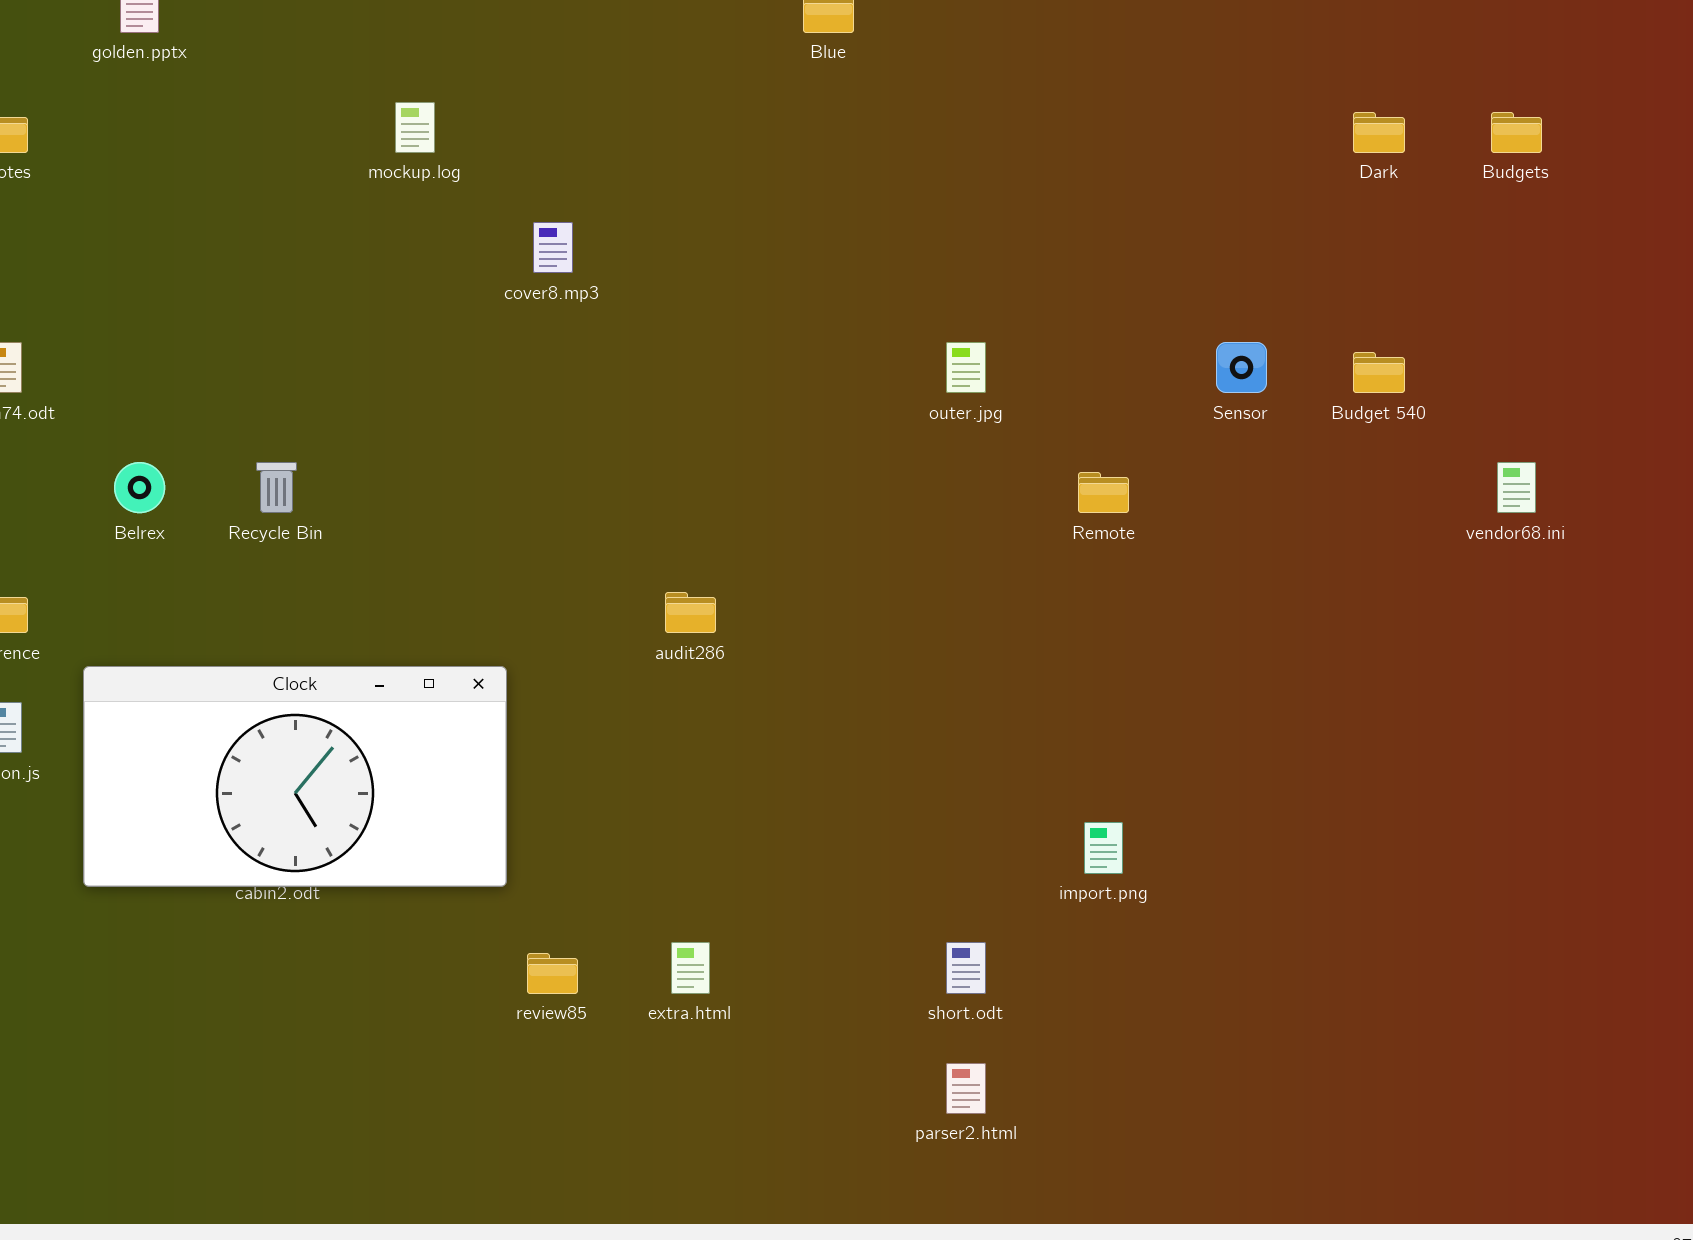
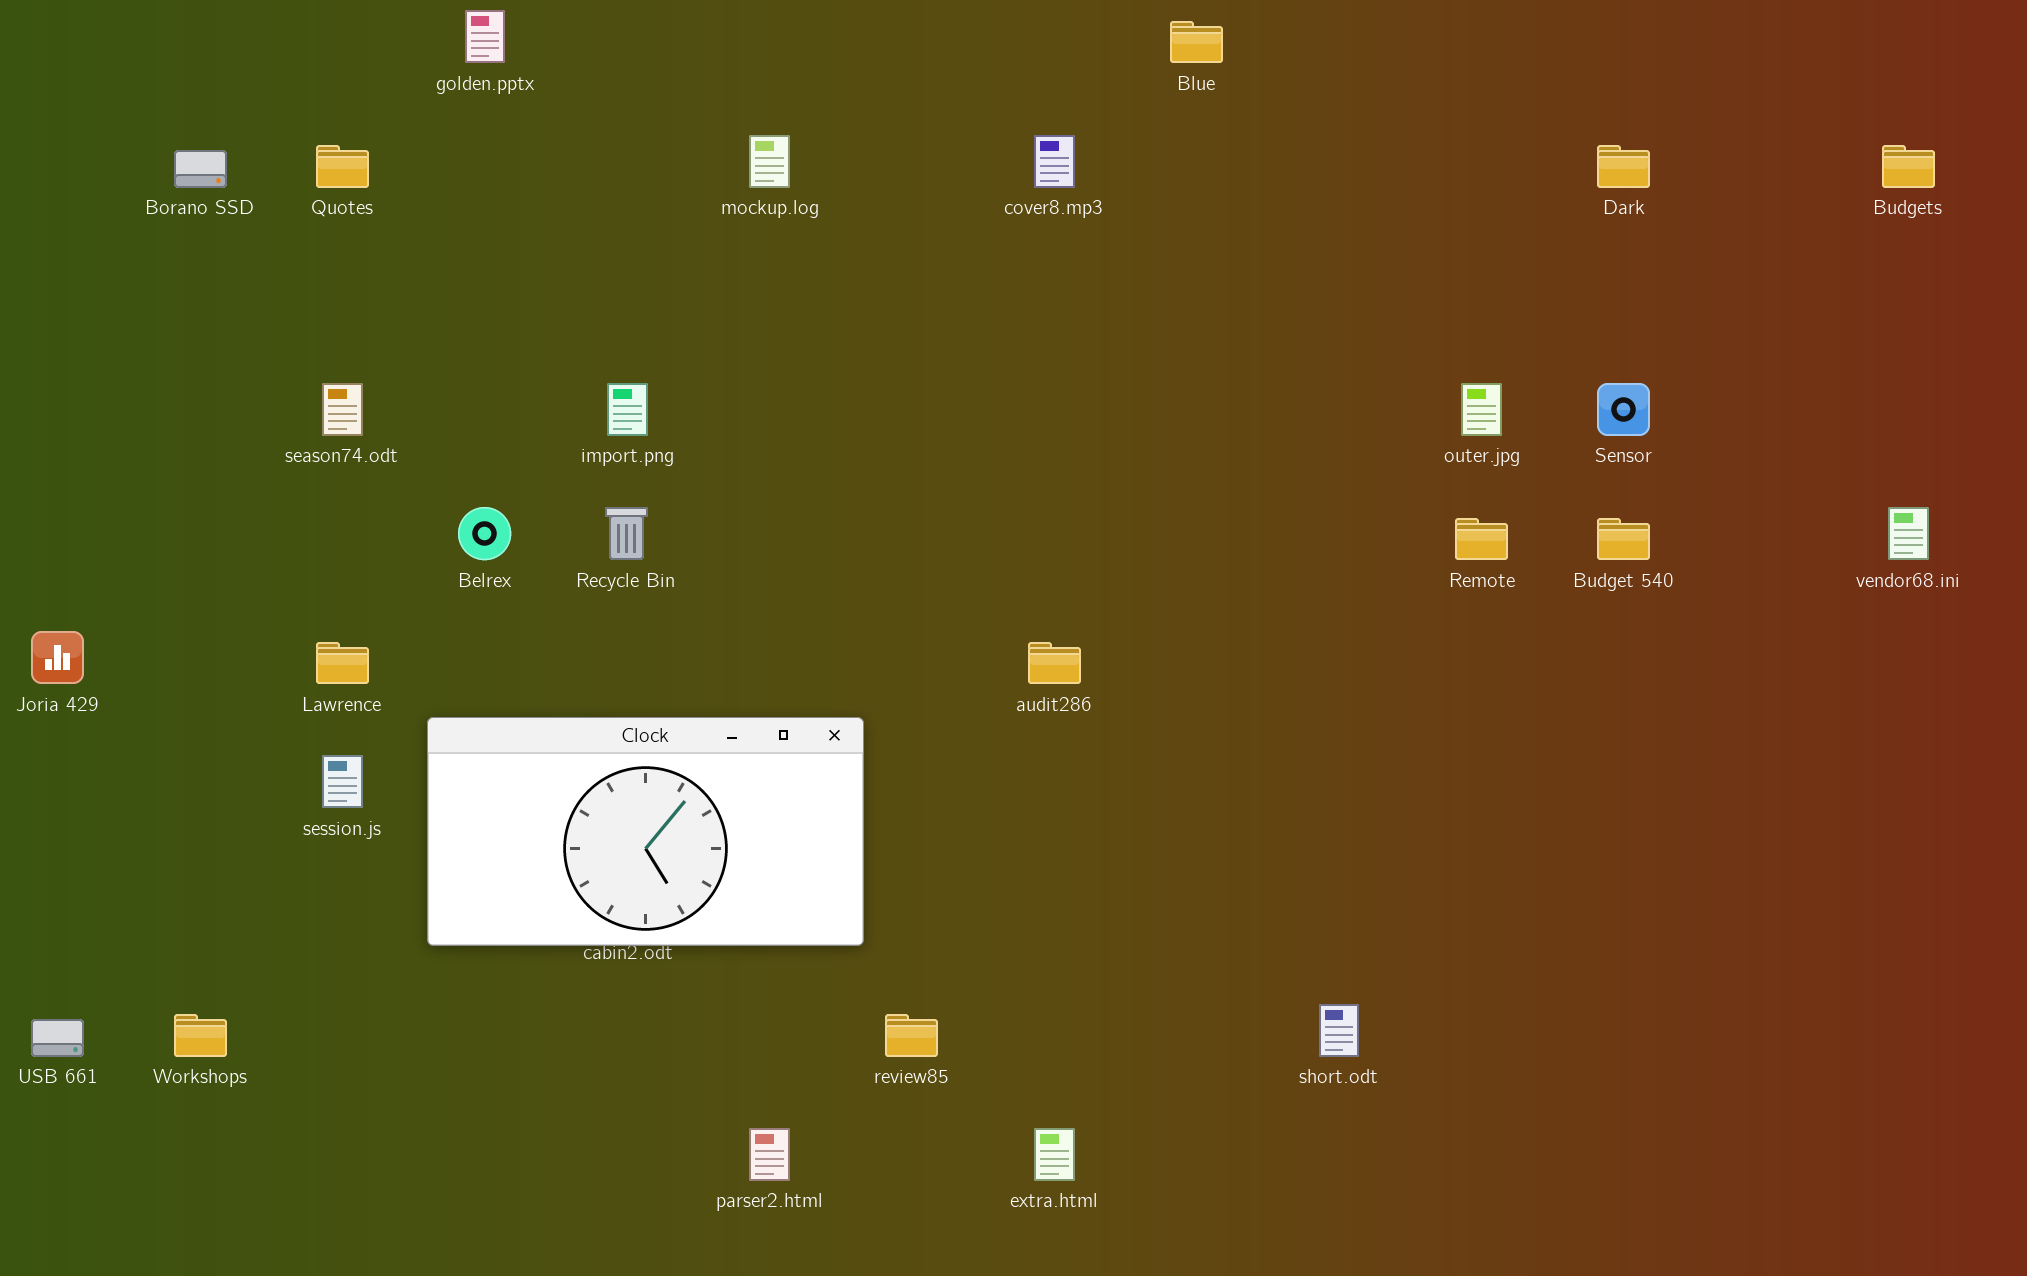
Dark: [1353,112,1405,153] -> [1597,145,1650,188], moved
cover8.mp3: [533,222,573,273] -> [1034,135,1075,188], moved
outer.jpg: [946,342,986,393] -> [1461,383,1502,436], moved
Budget 540: [1353,352,1405,393] -> [1597,518,1650,560], moved
import.png: [1084,822,1123,874] -> [607,383,648,436], moved
extra.html: [671,942,710,994] -> [1034,1128,1075,1181], moved
parser2.html: [946,1063,986,1114] -> [749,1128,790,1181], moved

